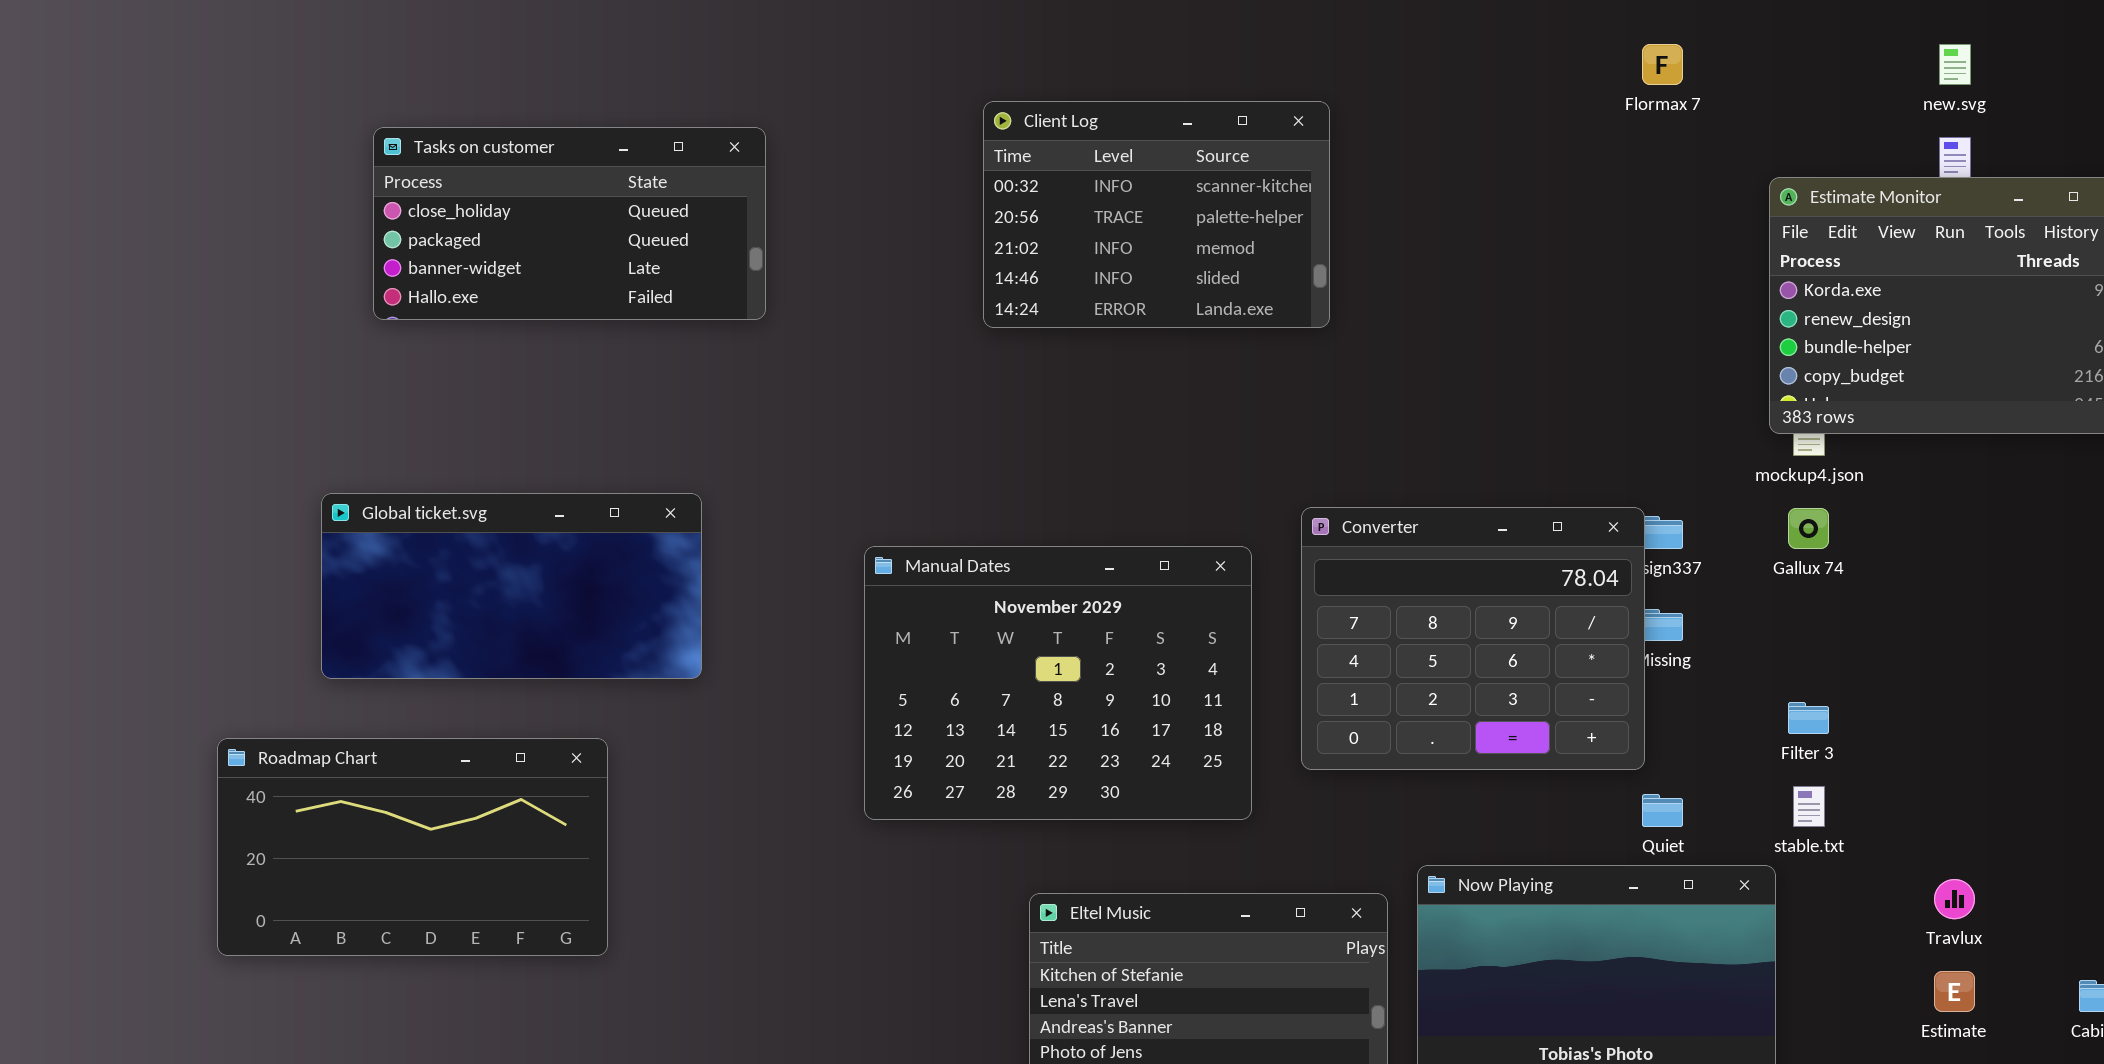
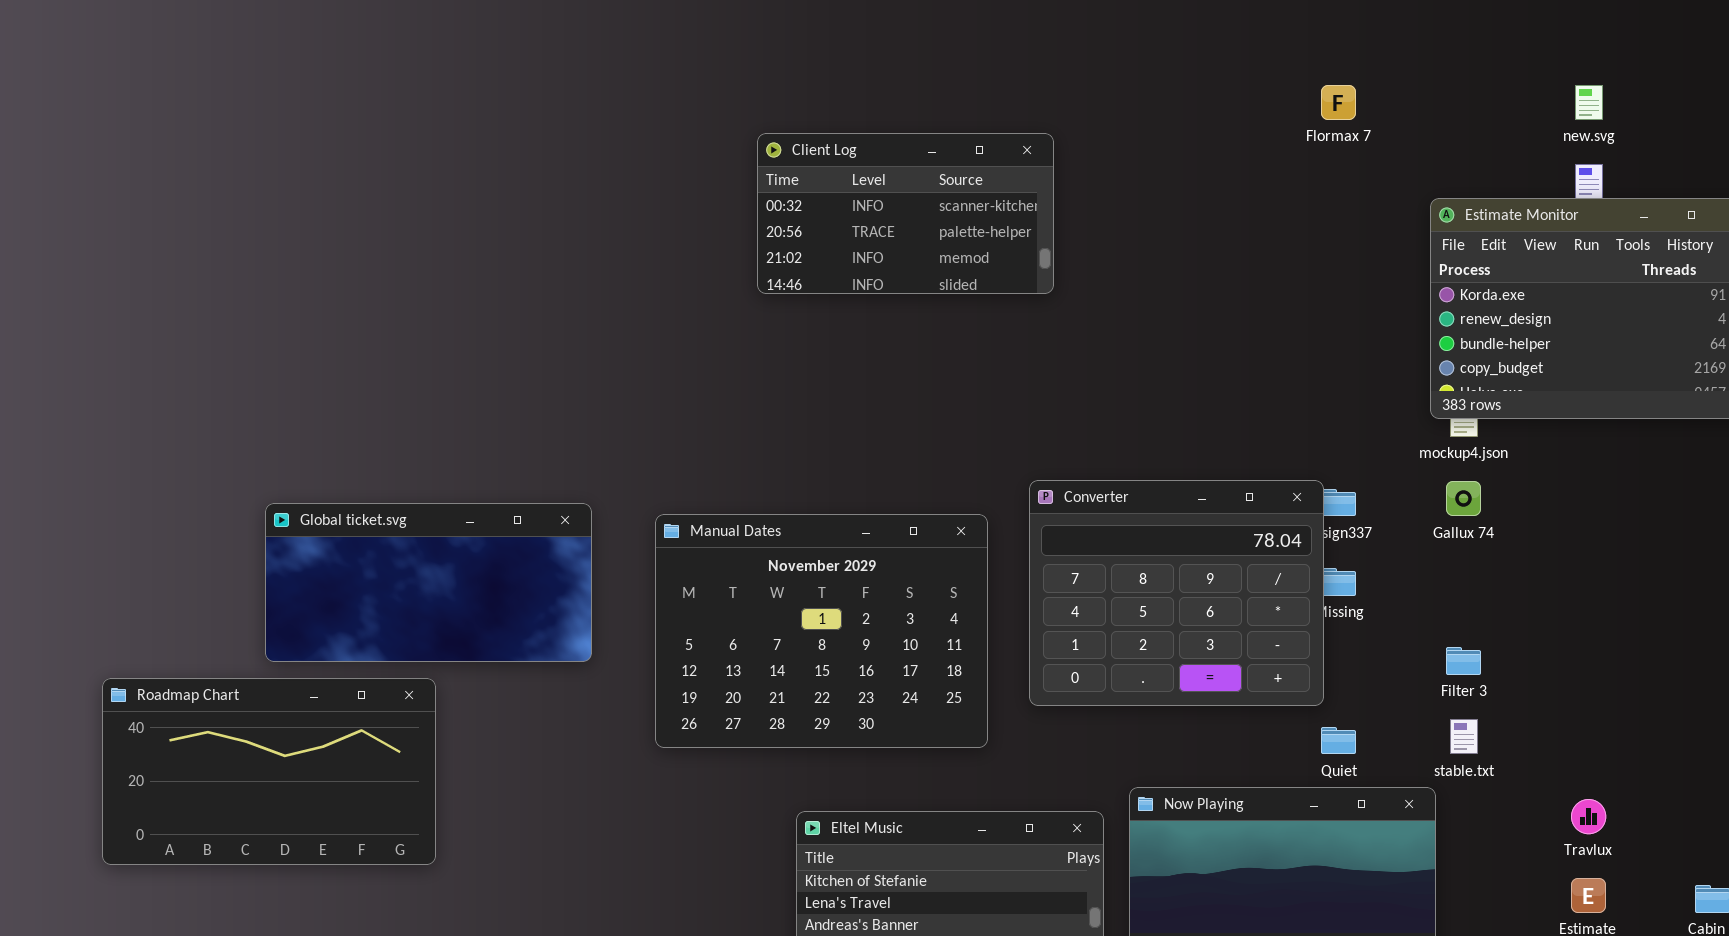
Client Log: [983,101,1330,328] -> [757,133,1054,294], resized
Tasks on customer: [373,127,766,320] -> none, closed
Global ticket.svg: [321,493,702,679] -> [265,503,592,662], moved

